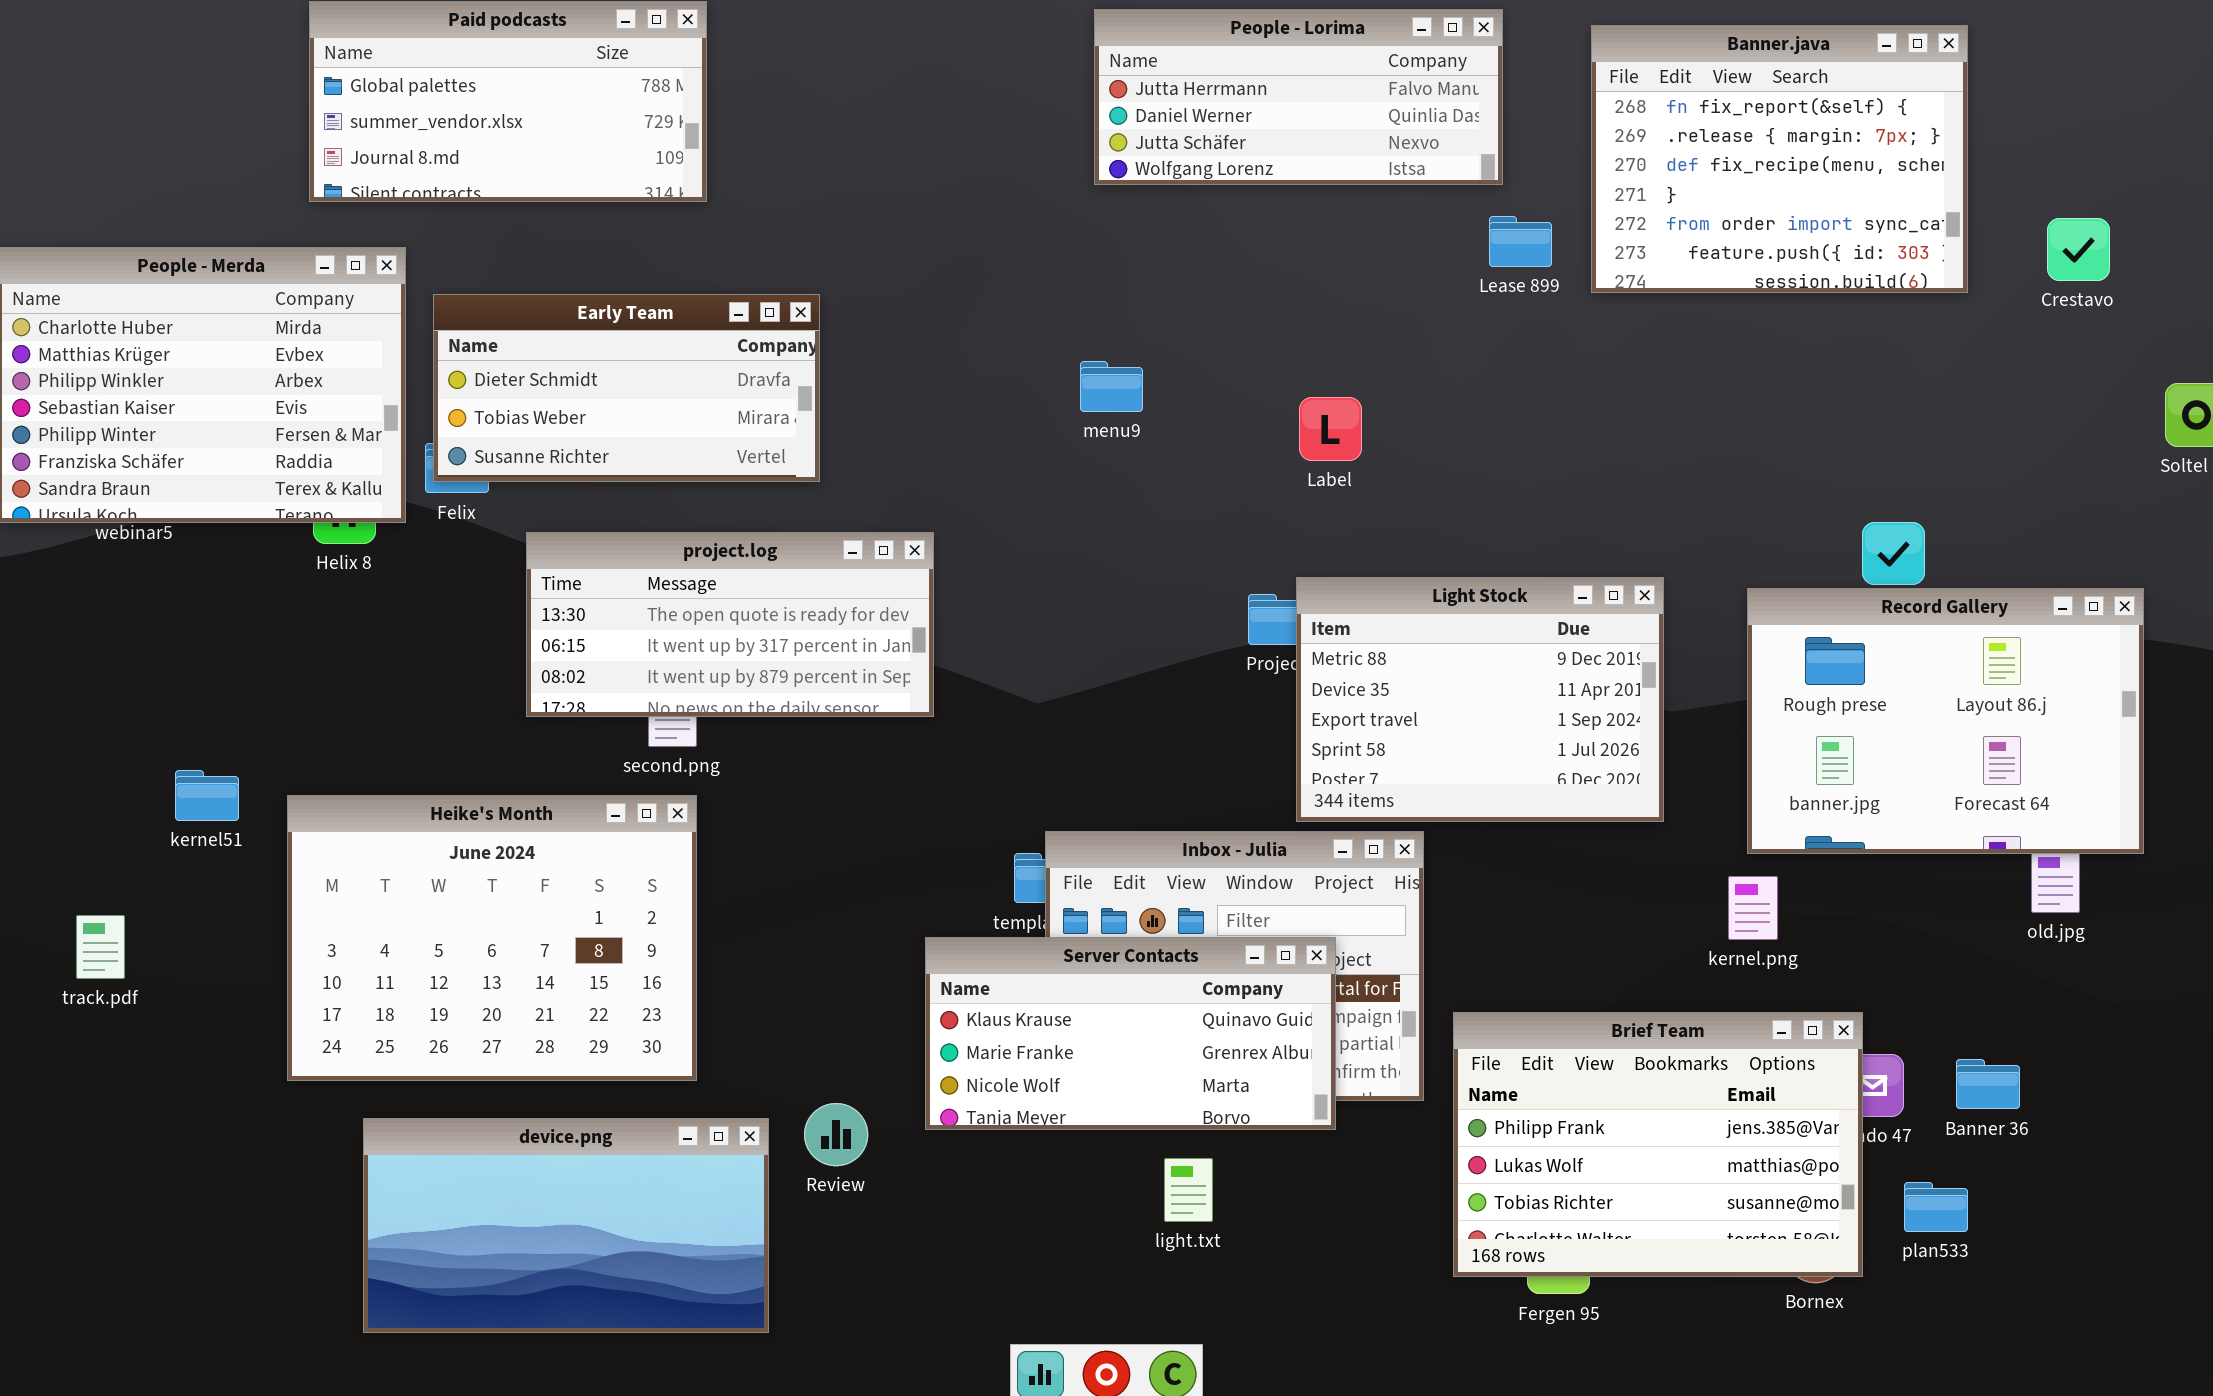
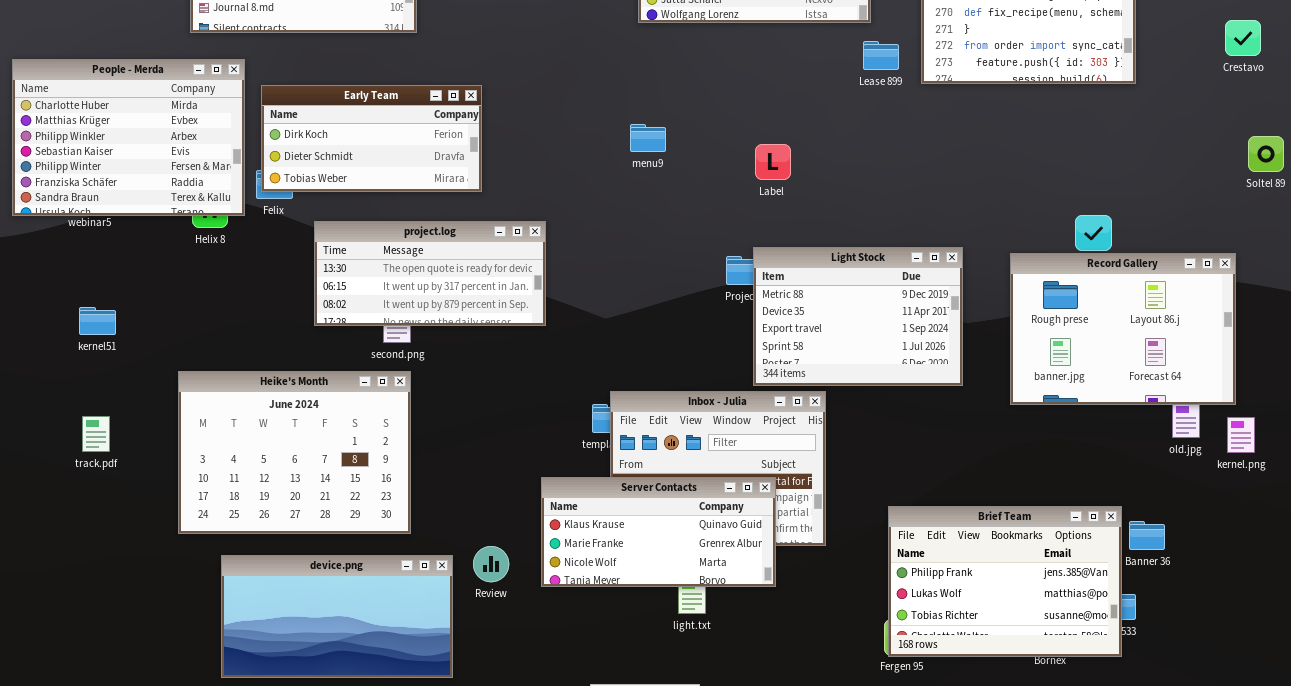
Crestavo: [2047,218,2110,281] -> [1225,20,1261,56], moved
Early Team: [433,294,820,482] -> [261,85,482,192], scrolled up 1 row
kernel51: [175,770,239,821] -> [79,307,116,335], moved
kernel.png: [1728,876,1778,940] -> [1227,417,1255,453], moved
track.pdf: [76,915,125,979] -> [82,416,110,452], moved
Server Contacts: [925,937,1336,1130] -> [541,477,776,587], moved
Brief Team: [1453,1012,1863,1277] -> [888,506,1122,657], moved

